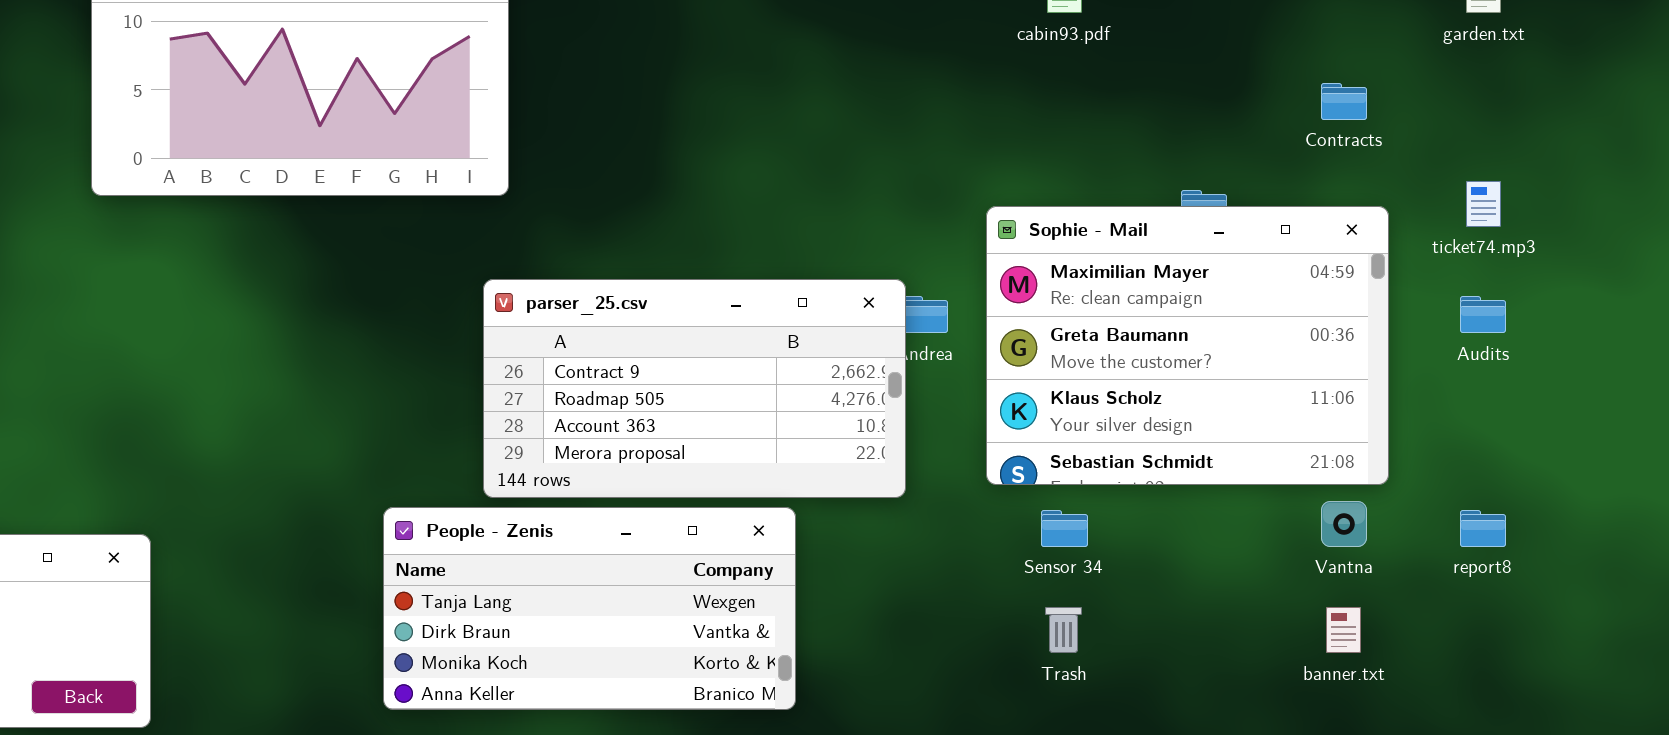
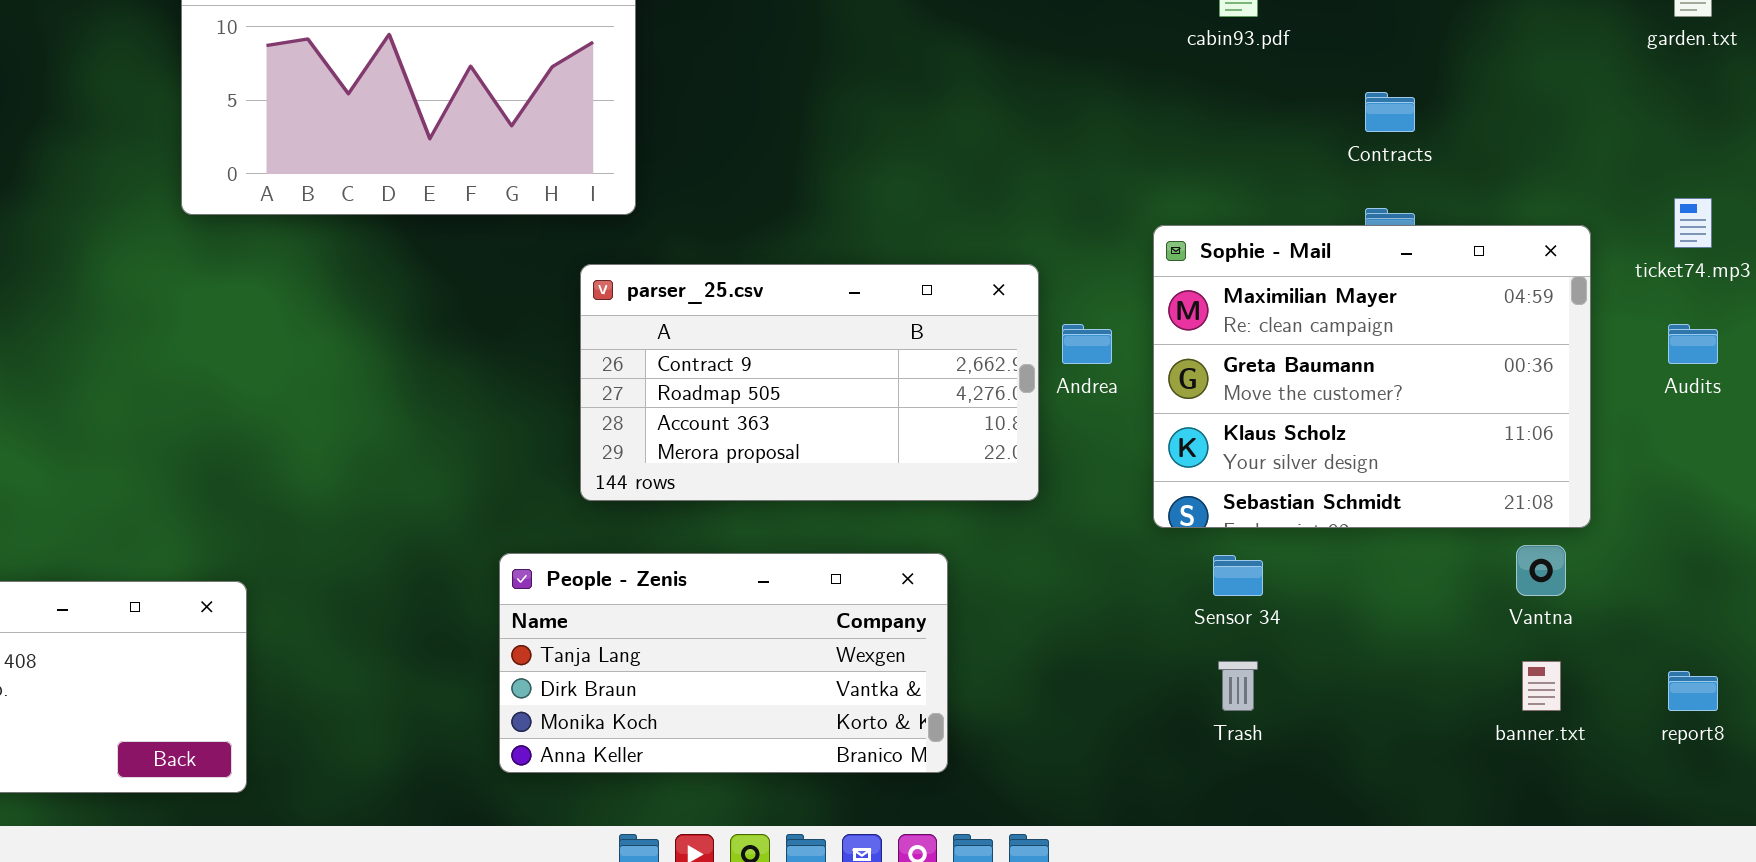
Contracts: [1321,83,1367,120] -> [1365,92,1415,132], moved
parser_25.csv: [483,279,906,498] -> [580,264,1039,501], moved
report8: [1460,510,1506,547] -> [1668,671,1718,711], moved

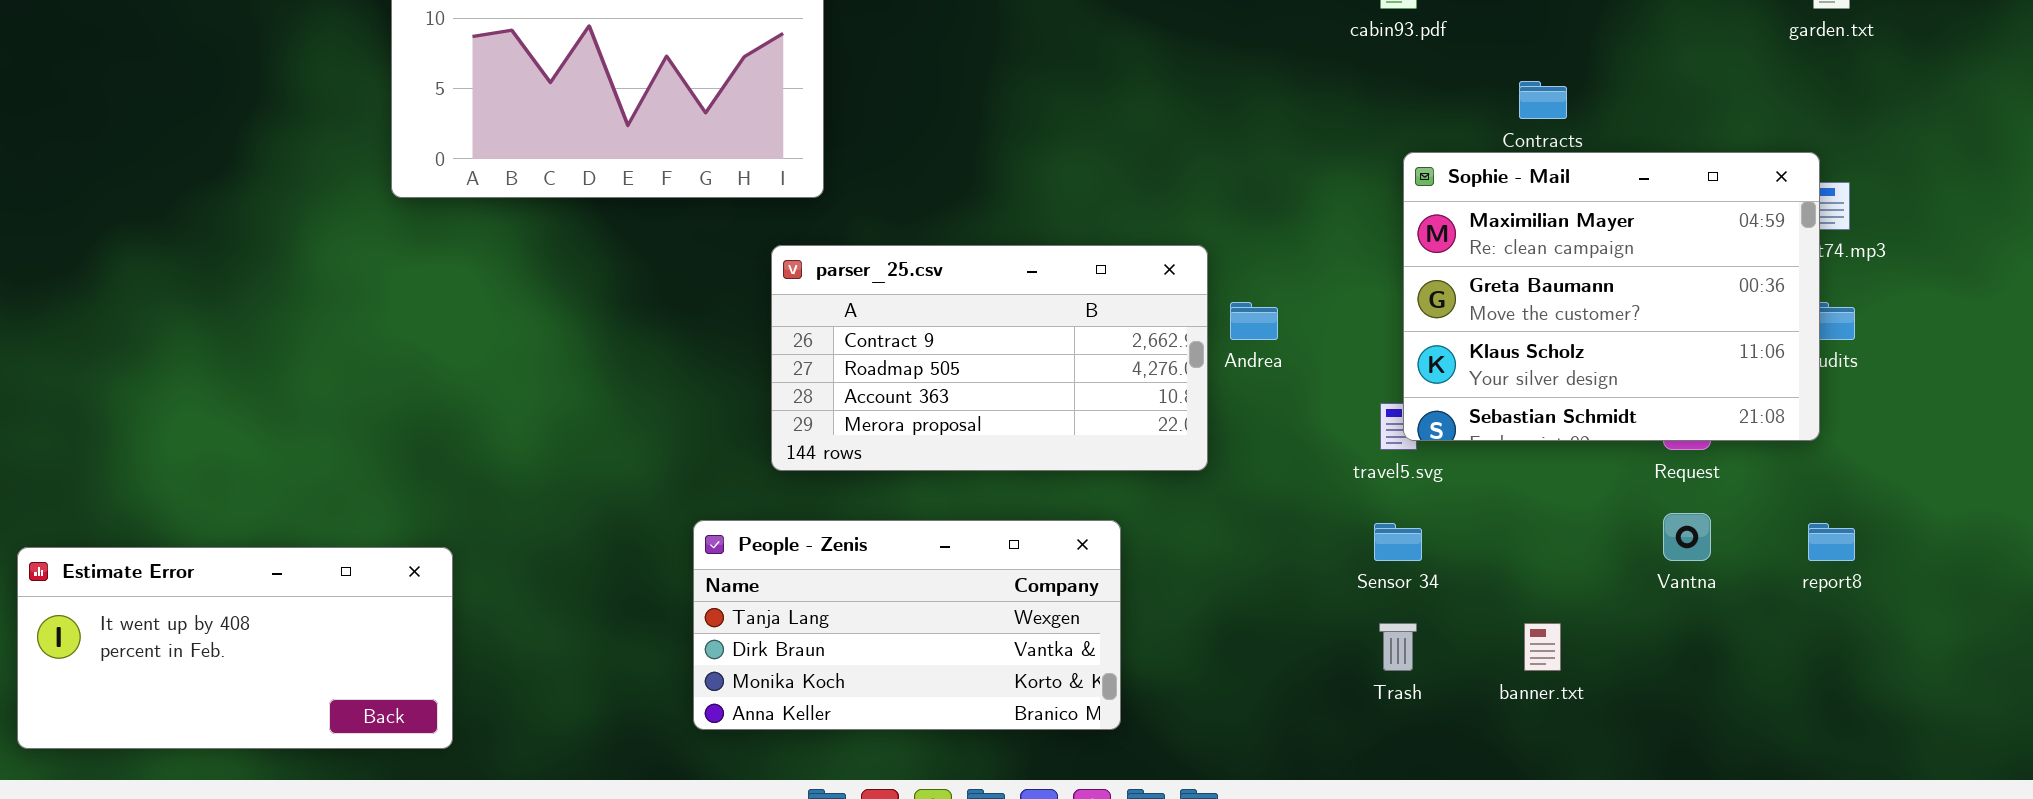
Sophie - Mail: [1153,225,1591,528] -> [1403,152,1820,441], moved
banner.txt: [1522,661,1561,711] -> [1524,623,1561,671], moved
report8: [1668,671,1718,711] -> [1808,523,1855,561], moved

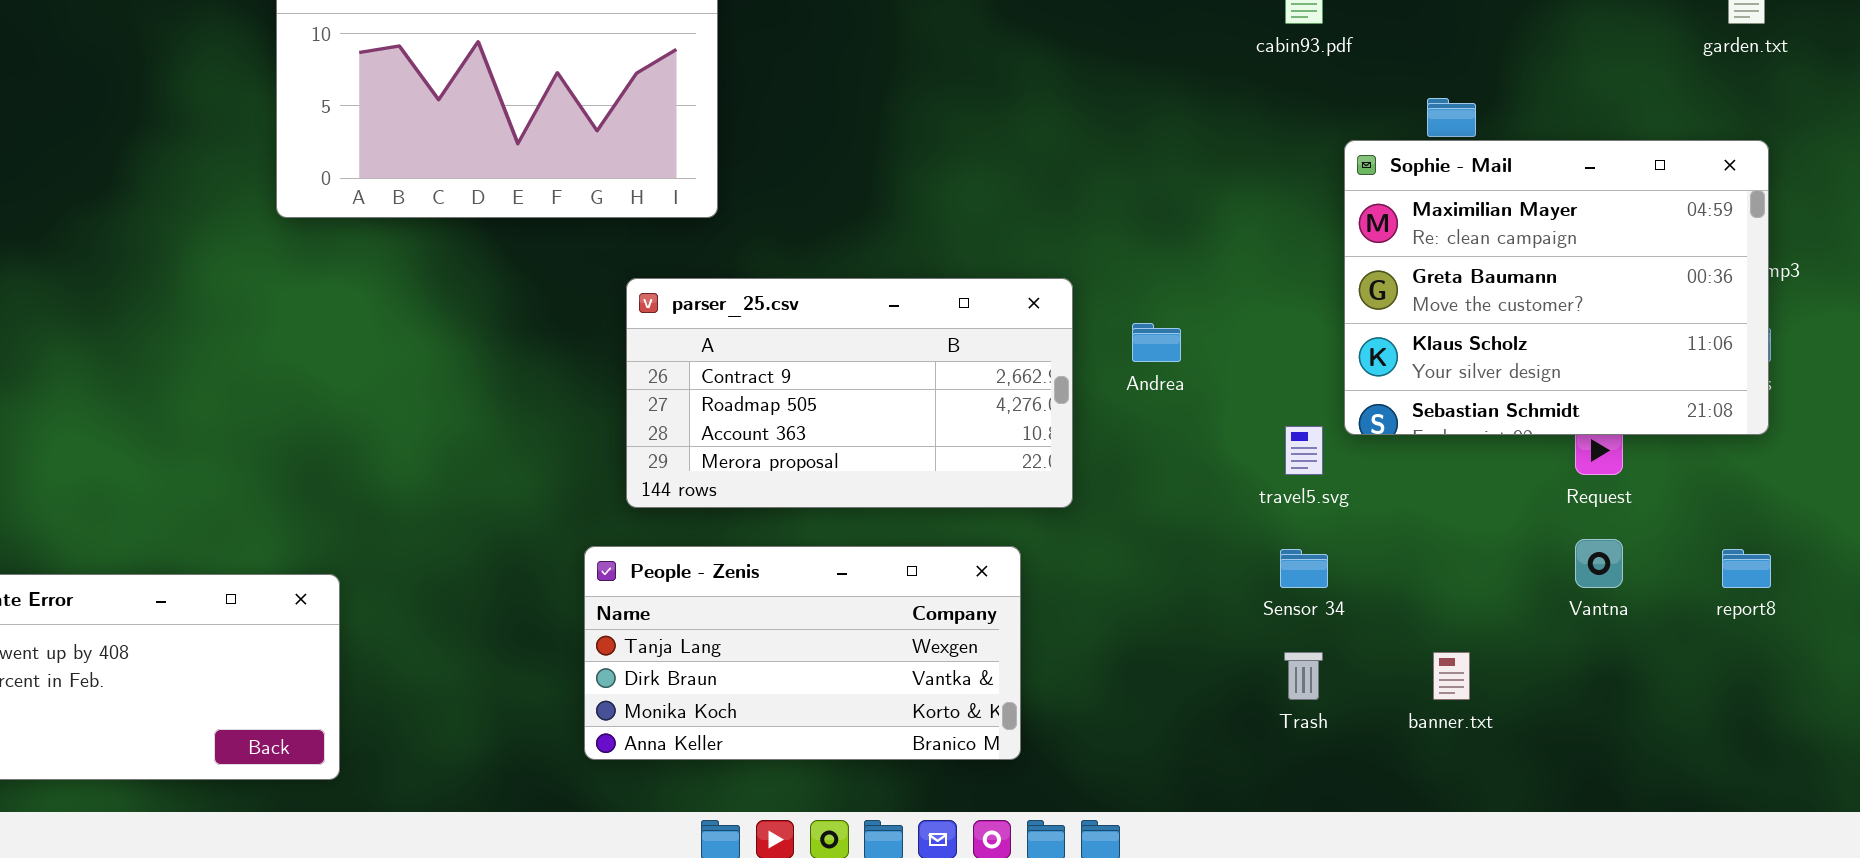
Sophie - Mail: [1403,152,1820,441] -> [1344,140,1769,435], moved
parser_25.csv: [771,245,1208,471] -> [626,278,1073,508], moved

